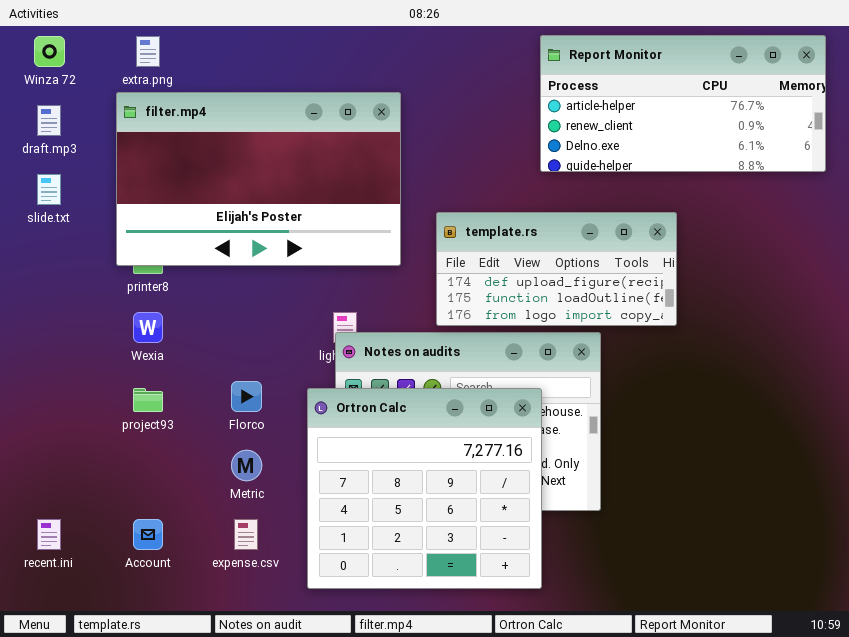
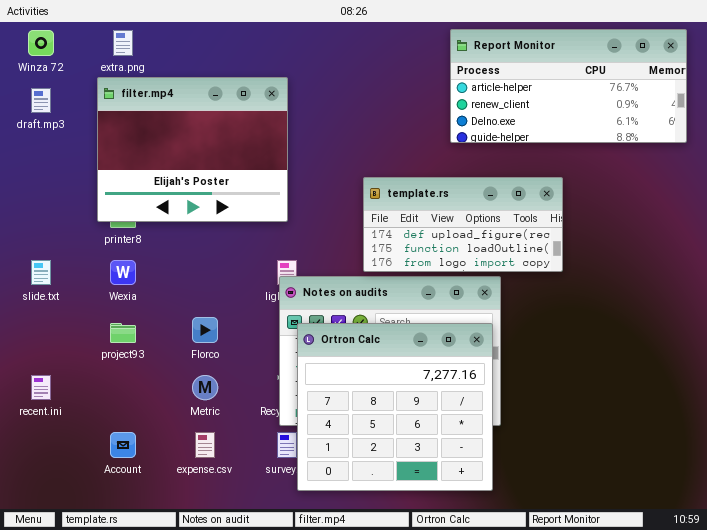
filter.mp4: [116,92,401,266] -> [97,77,288,222], resized
slide.txt: [37,174,61,205] -> [31,260,51,285], moved
Ortron Calc: [307,388,542,589] -> [297,323,493,491], moved
recent.ini: [37,519,61,550] -> [31,375,51,400], moved

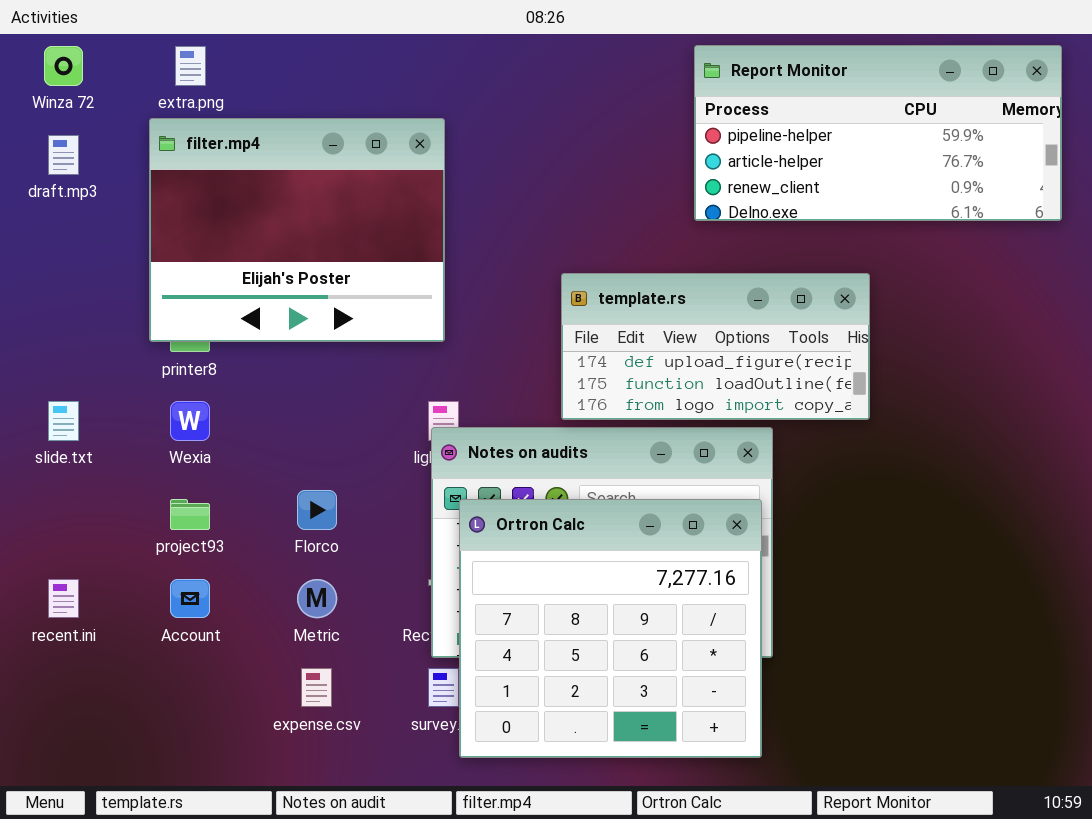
Report Monitor: [450,29,687,143] -> [694,45,1062,221], scrolled up 1 row
Account: [110,432,136,458] -> [170,579,210,618], moved

